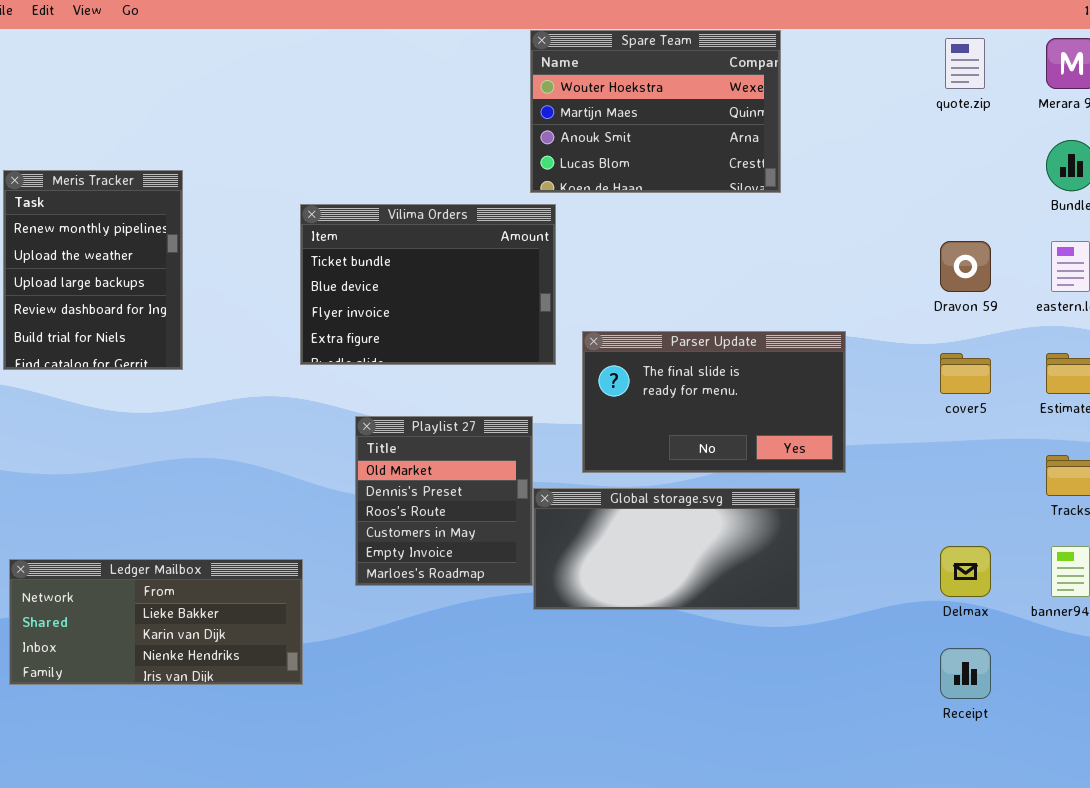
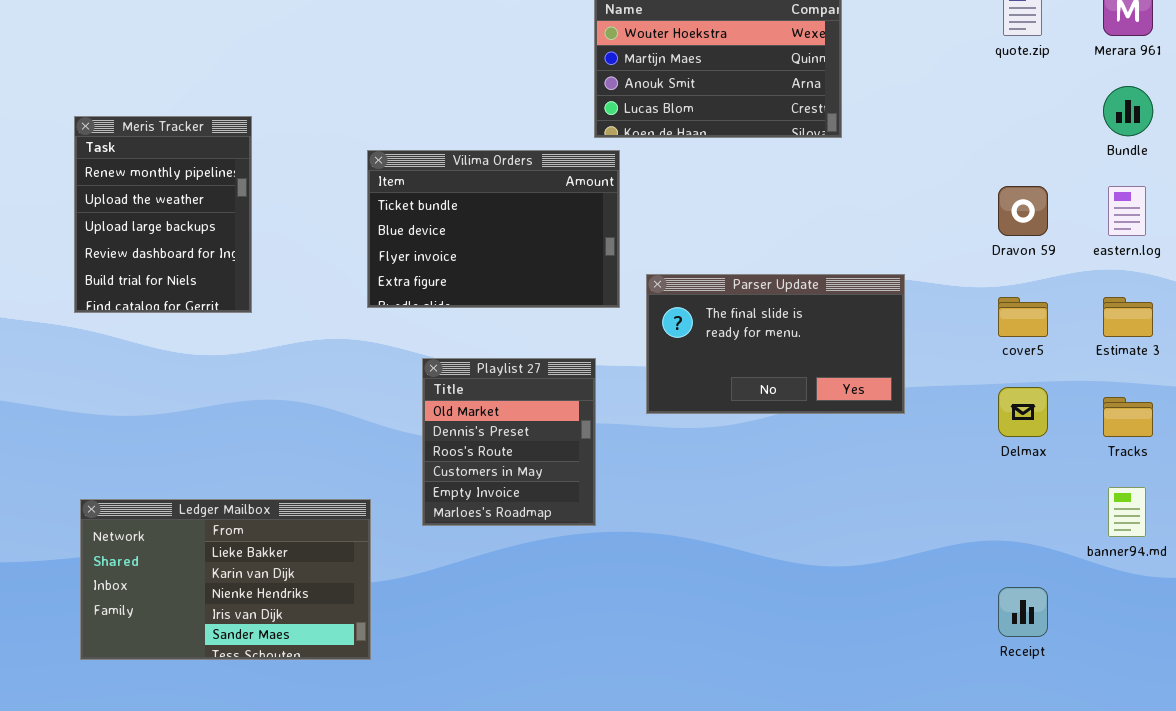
Global storage.svg: [533,488,800,610] -> none, closed
Delmax: [940,546,991,597] -> [998,387,1048,437], moved
Ledger Mailbox: [9,559,303,685] -> [80,499,371,660], resized

